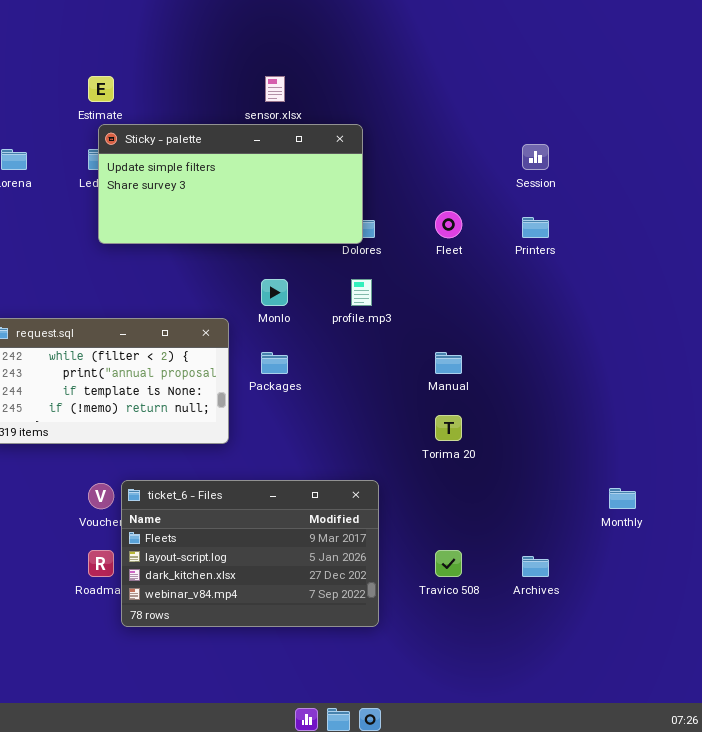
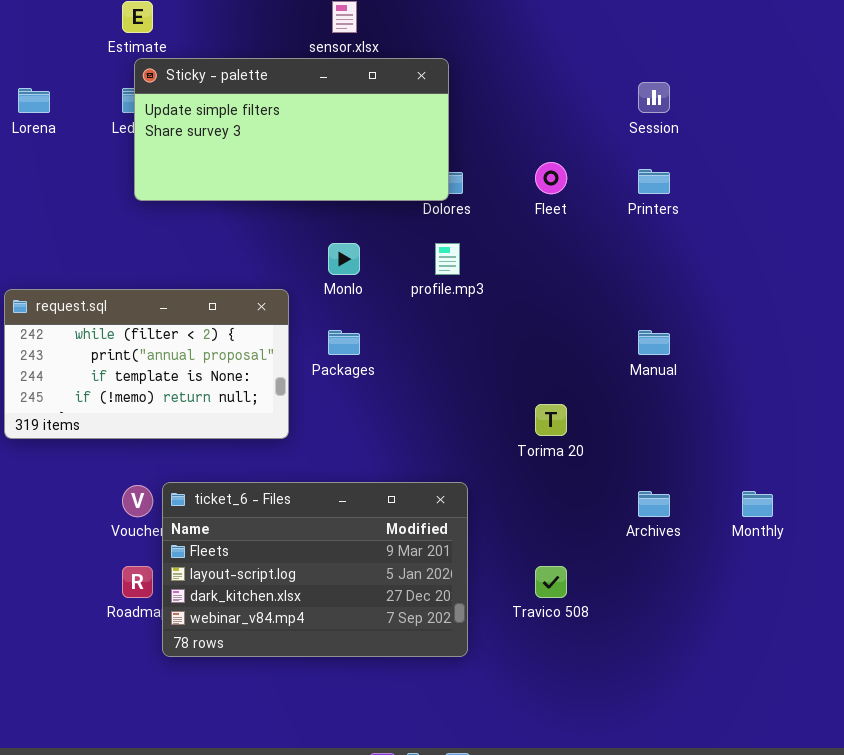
Manual: [435,352,462,374] -> [638,330,670,355], moved
Archives: [522,556,549,577] -> [638,491,670,517], moved

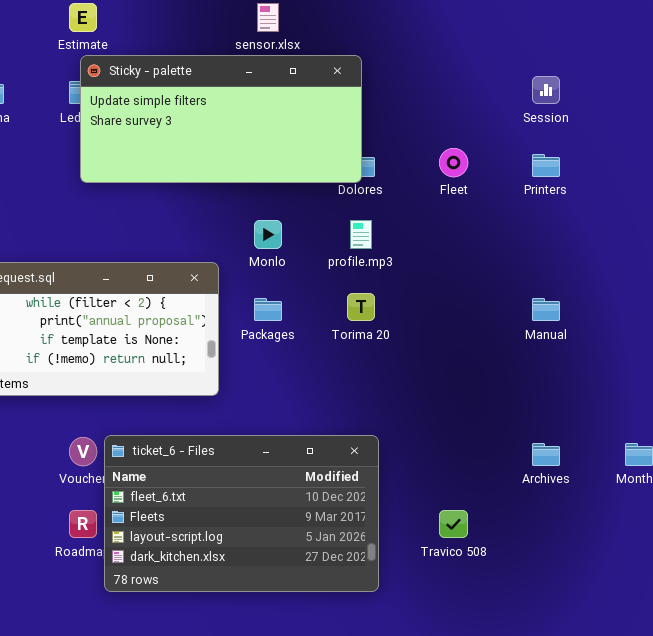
Torima 20: [535,404,567,436] -> [347,293,375,321], moved
ticket_6 - Files: [162,482,468,657] -> [104,435,379,592], scrolled up 1 row

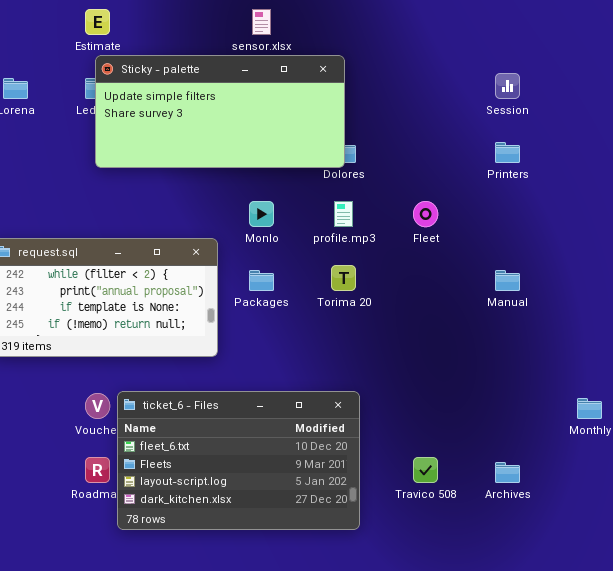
Fleet: [439,148,468,177] -> [413,201,438,227], moved
Archives: [532,443,560,466] -> [495,462,520,483], moved

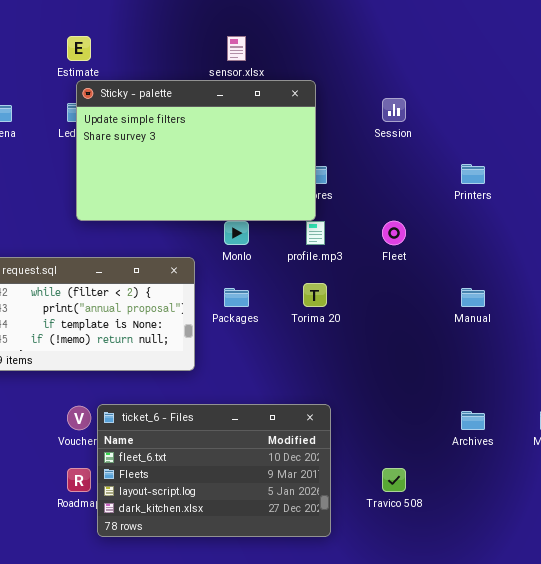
Sticky - palette: [95,55,345,168] -> [76,80,316,221], resized
Session: [495,73,520,99] -> [382,98,406,122], moved
Archives: [495,462,520,483] -> [461,411,485,430], moved

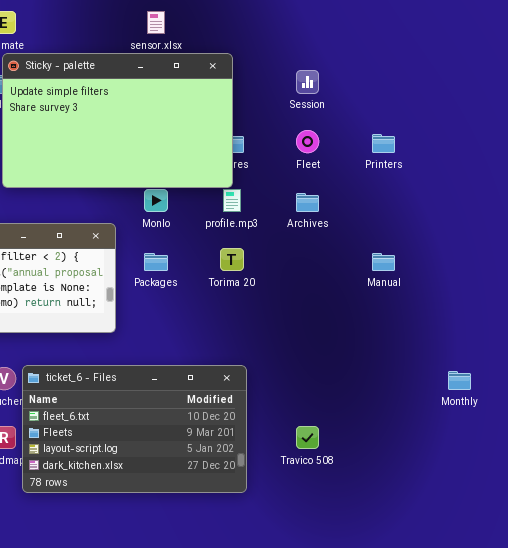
Fleet: [382,221,406,245] -> [296,130,319,153], moved
Archives: [461,411,485,430] -> [296,193,319,212], moved

